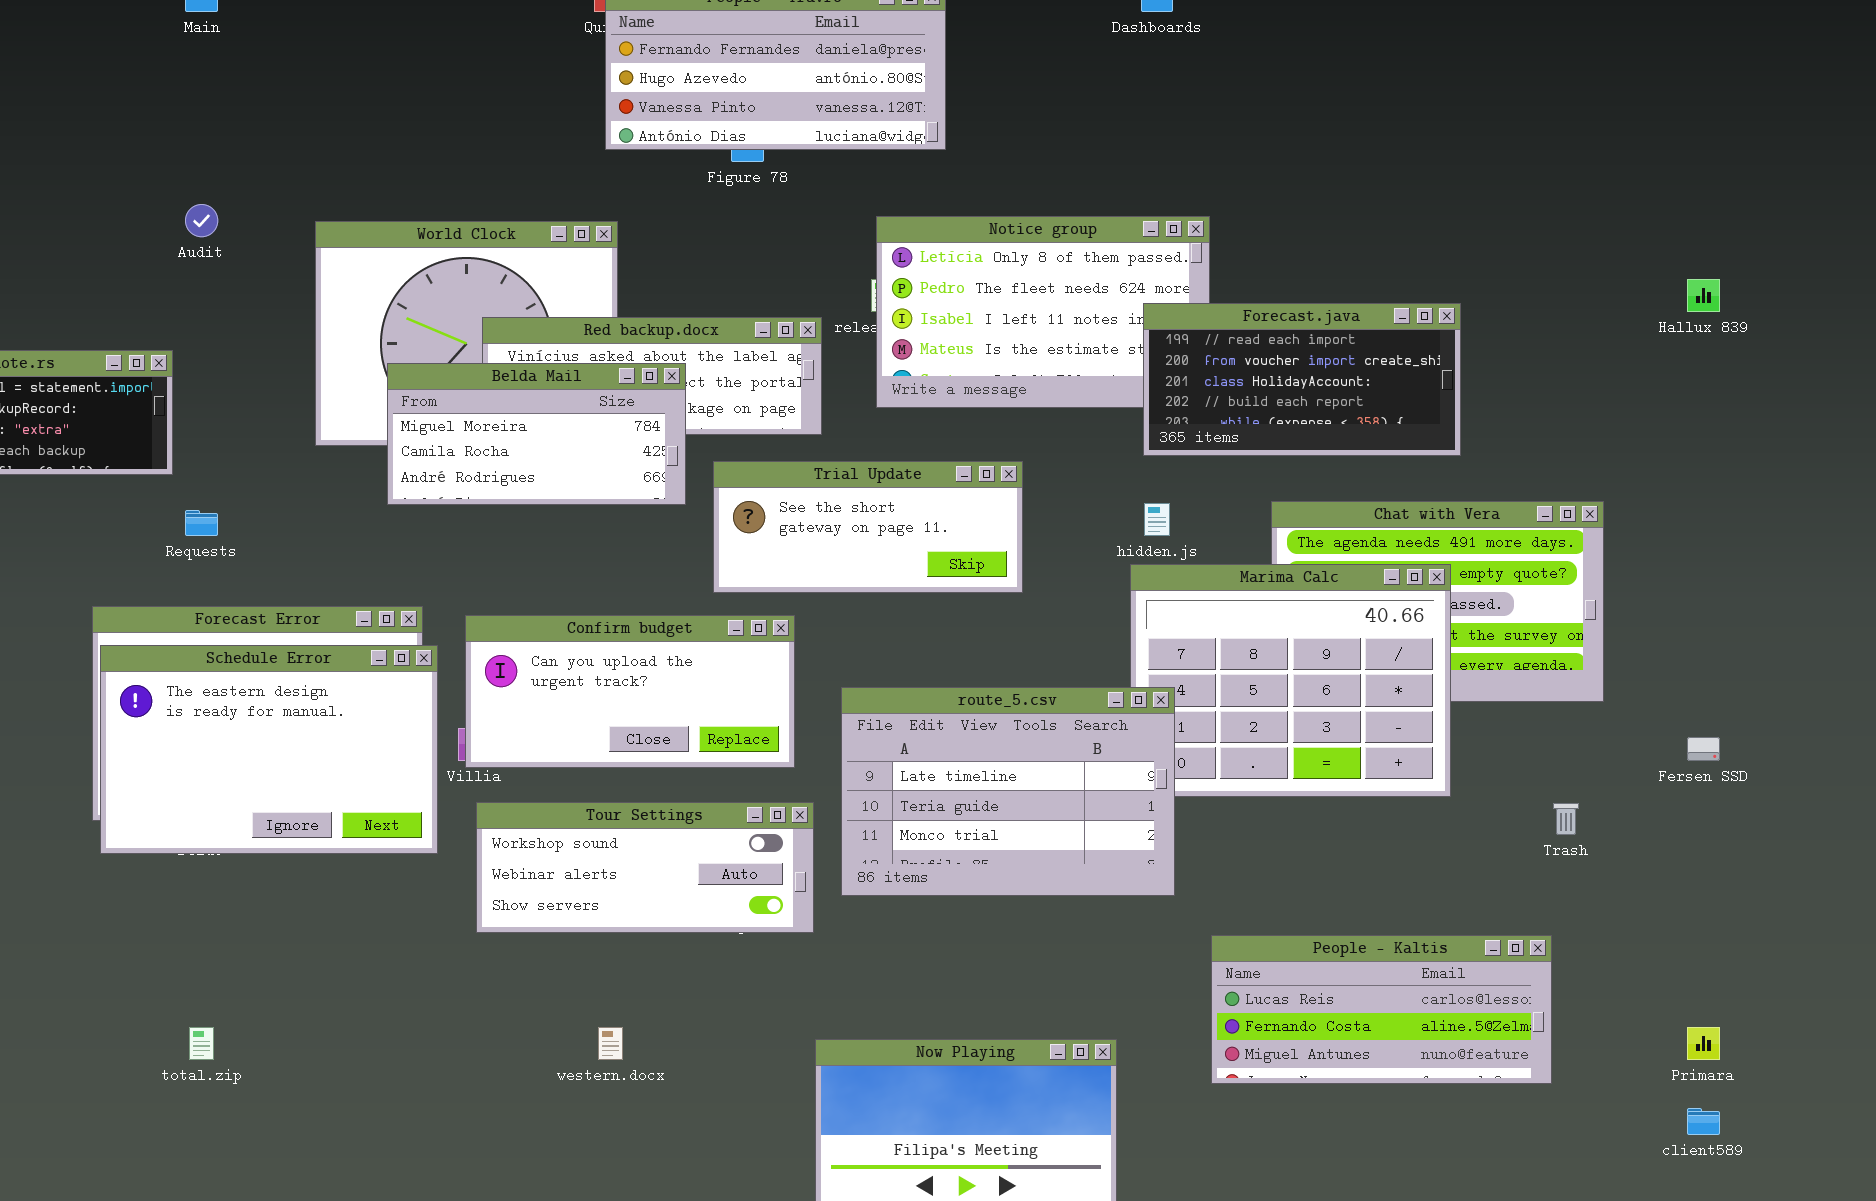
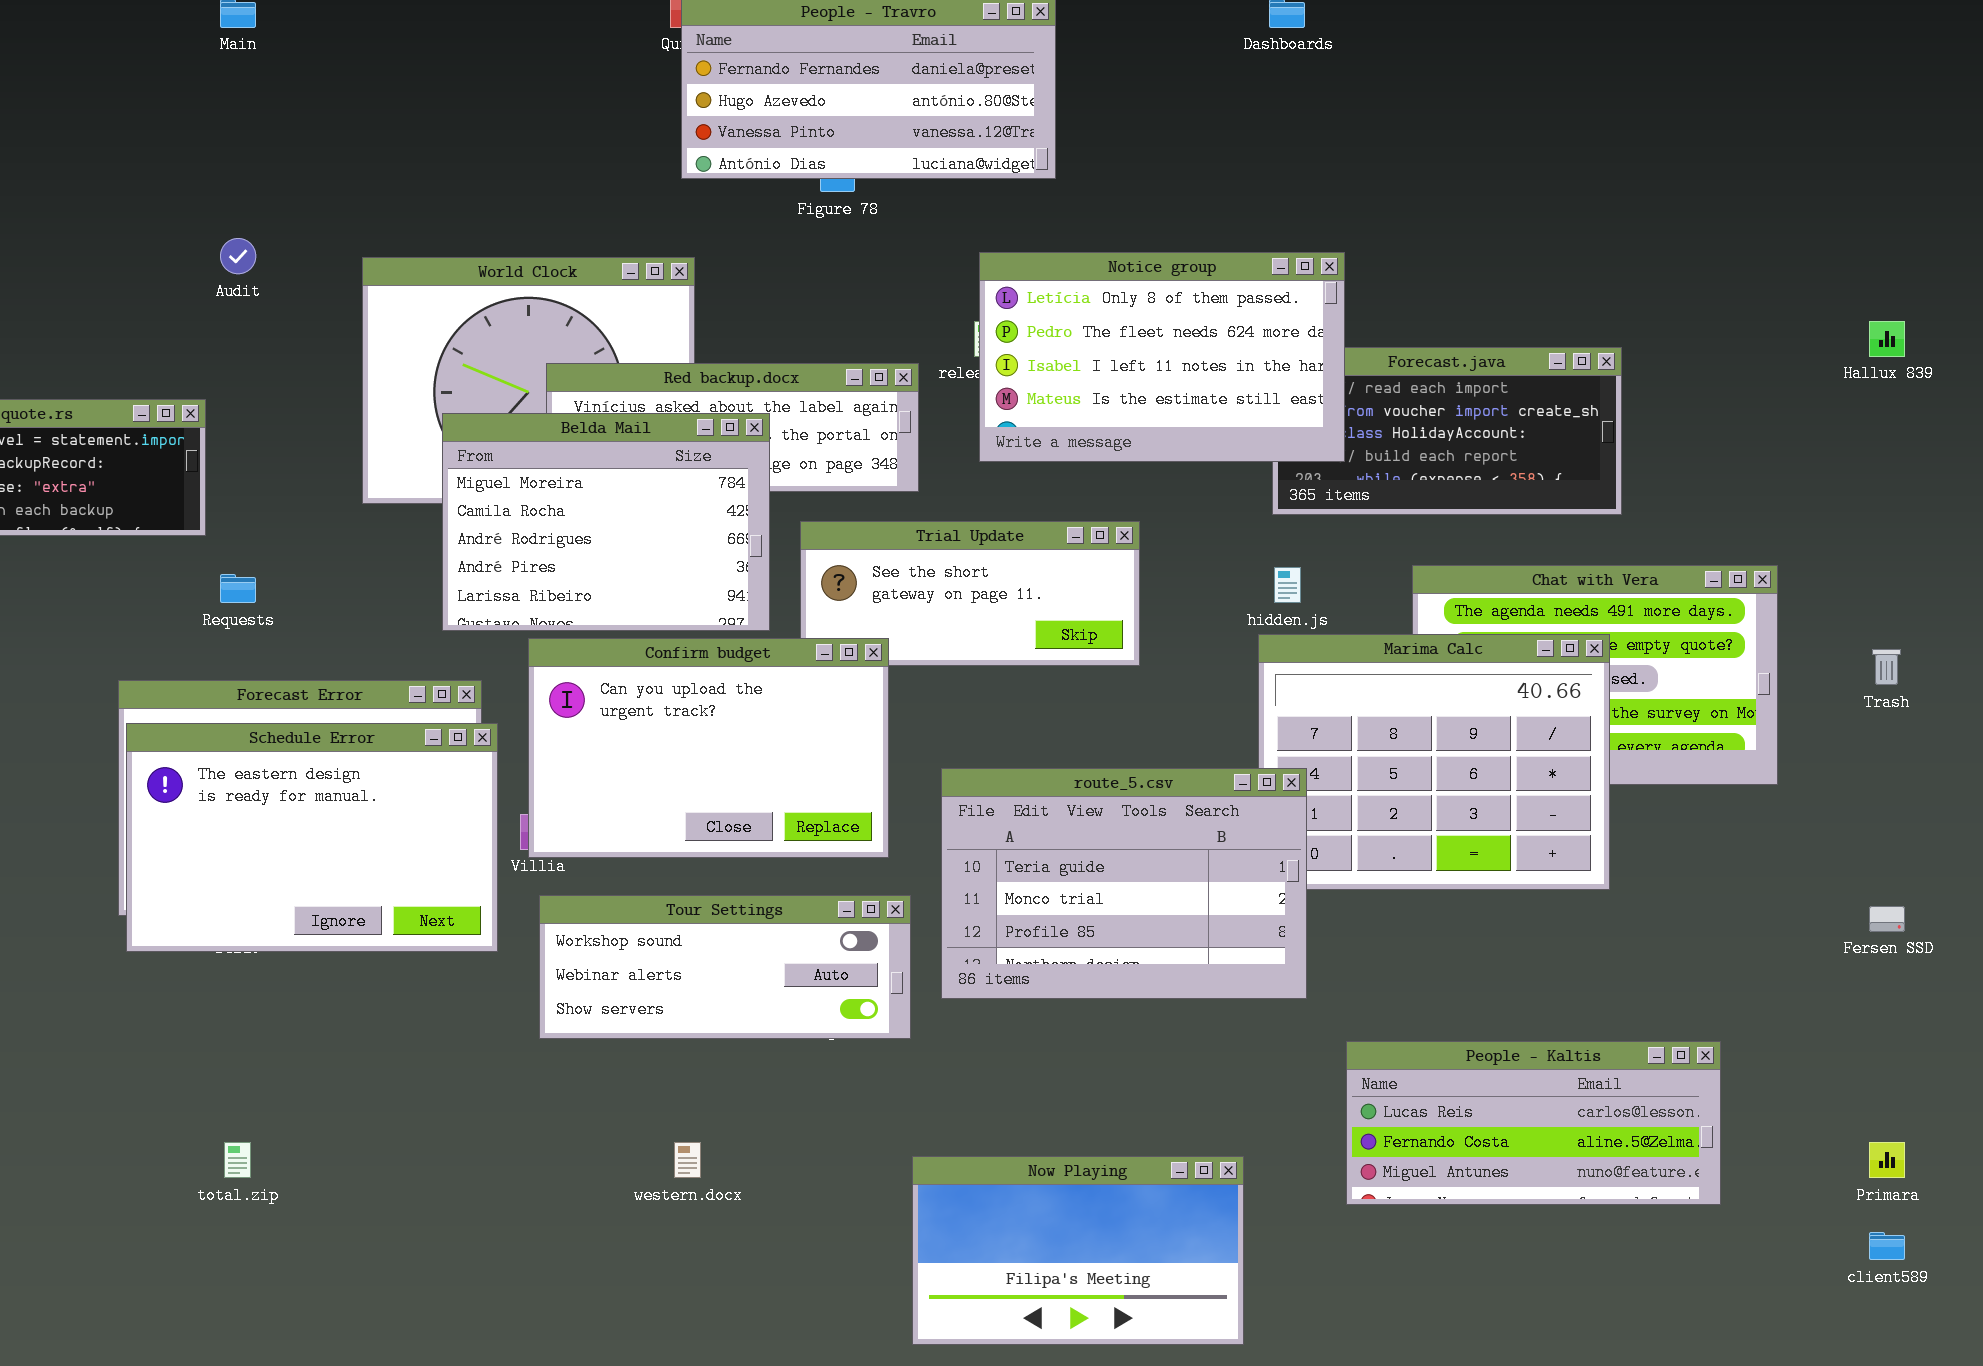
Notice group: [876,216,1210,408] -> [979,252,1345,462], raised
Belda Mail: [387,363,686,505] -> [442,413,770,631], resized
Confirm budget: [465,615,795,768] -> [528,638,889,858], resized
route_5.csv: [841,687,1175,896] -> [941,768,1307,999], scrolled down 1 row
Fersen SSD: [1687,737,1720,761] -> [1869,906,1905,932], moved
Trash: [1553,803,1579,835] -> [1872,649,1901,685], moved

